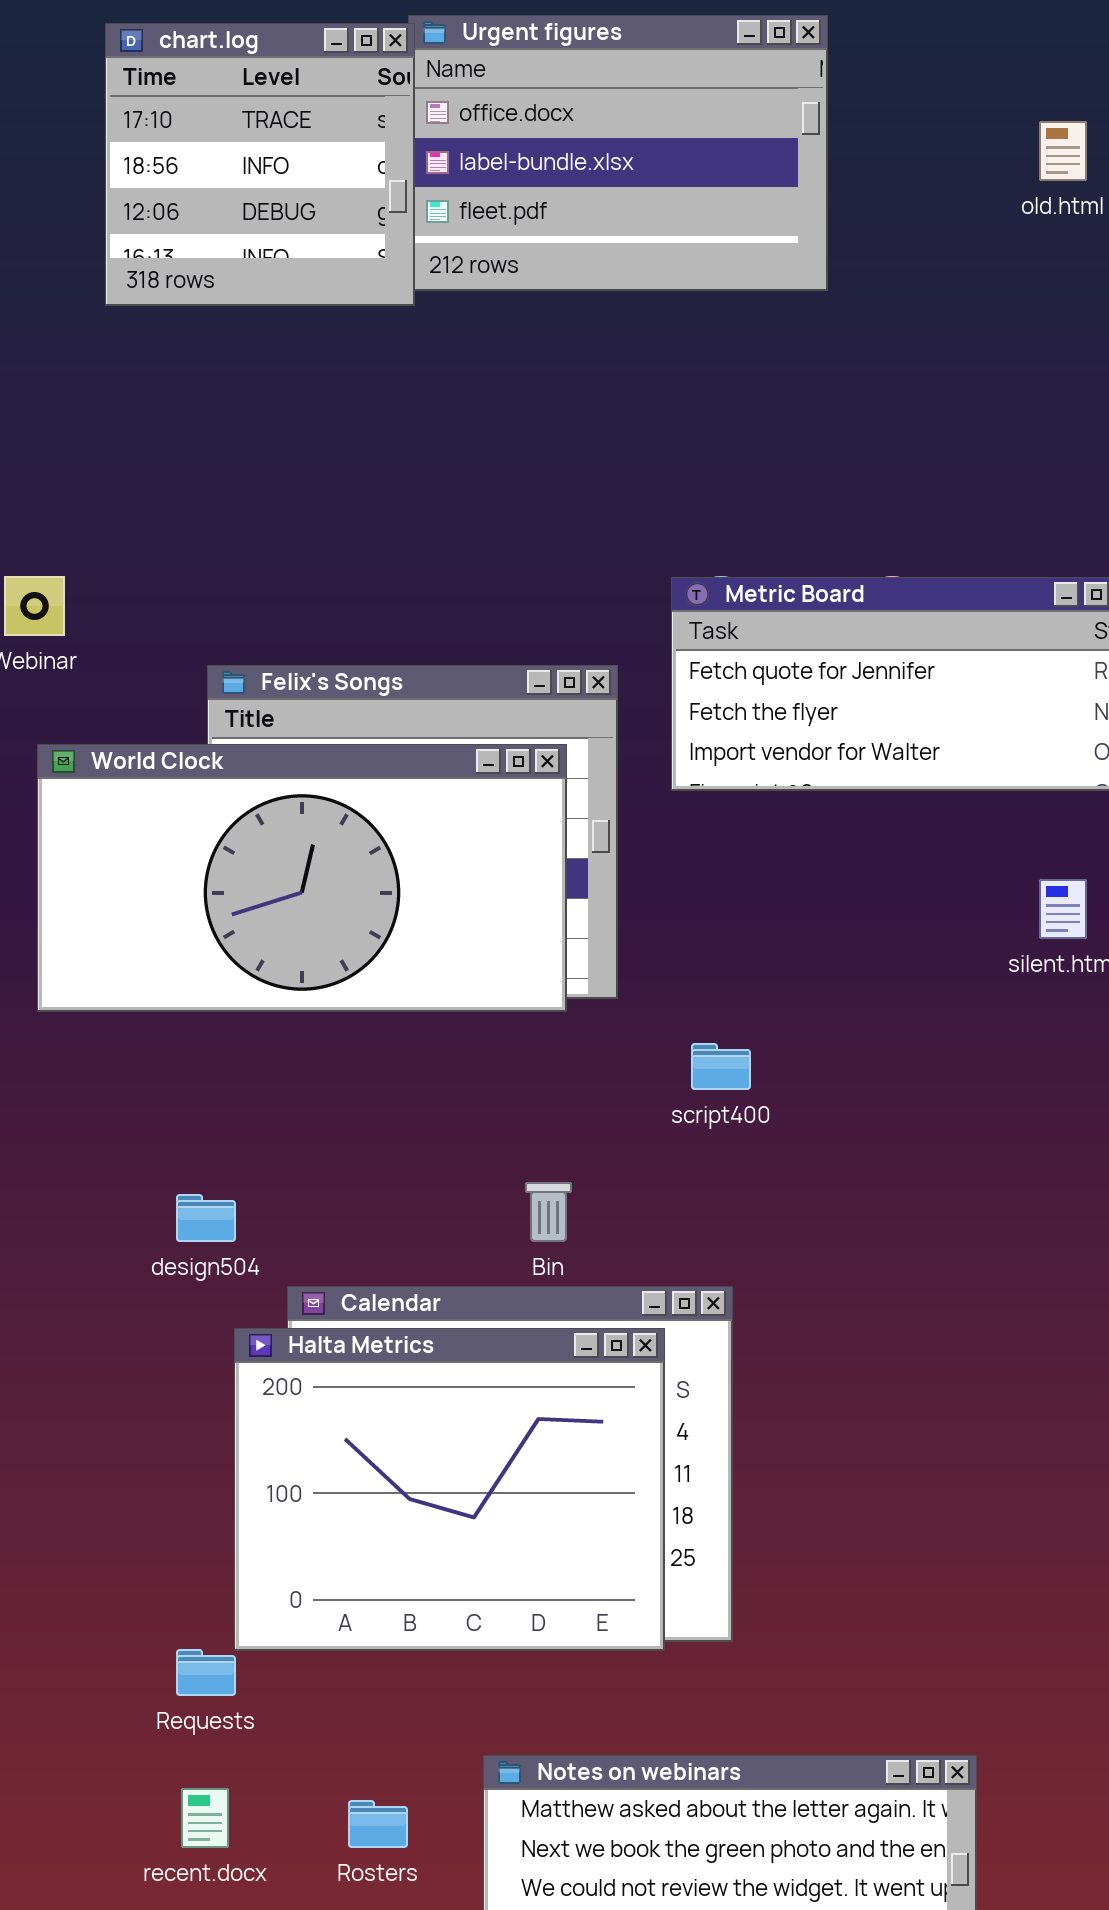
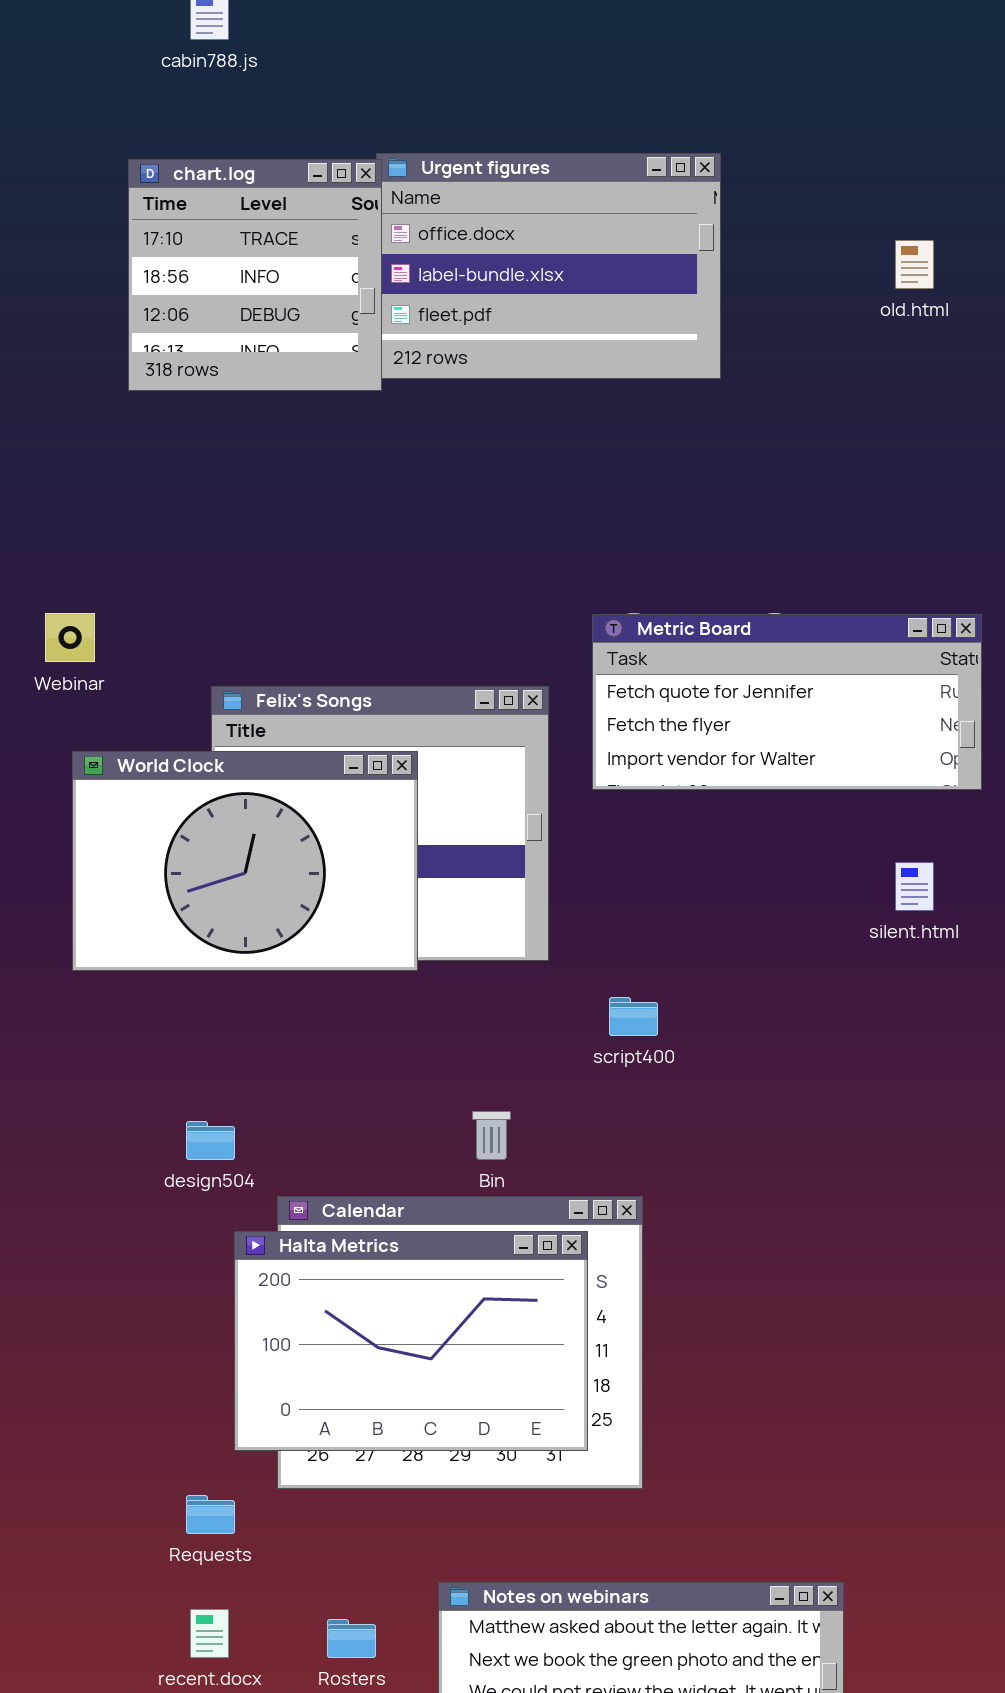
World Clock: [37,744,567,1012] -> [72,751,418,971], resized
Halta Metrics: [234,1328,665,1651] -> [234,1231,588,1451], resized

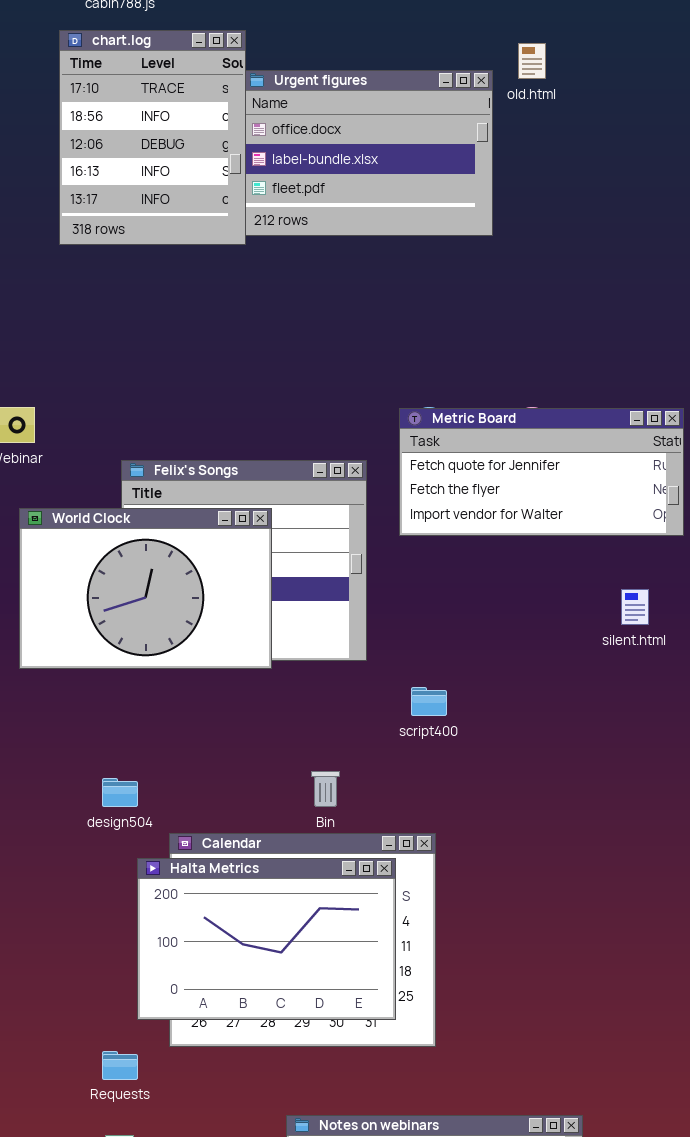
chart.log: [128,159,382,391] -> [59,30,246,245], resized
old.html: [895,240,934,289] -> [518,43,546,79], moved

